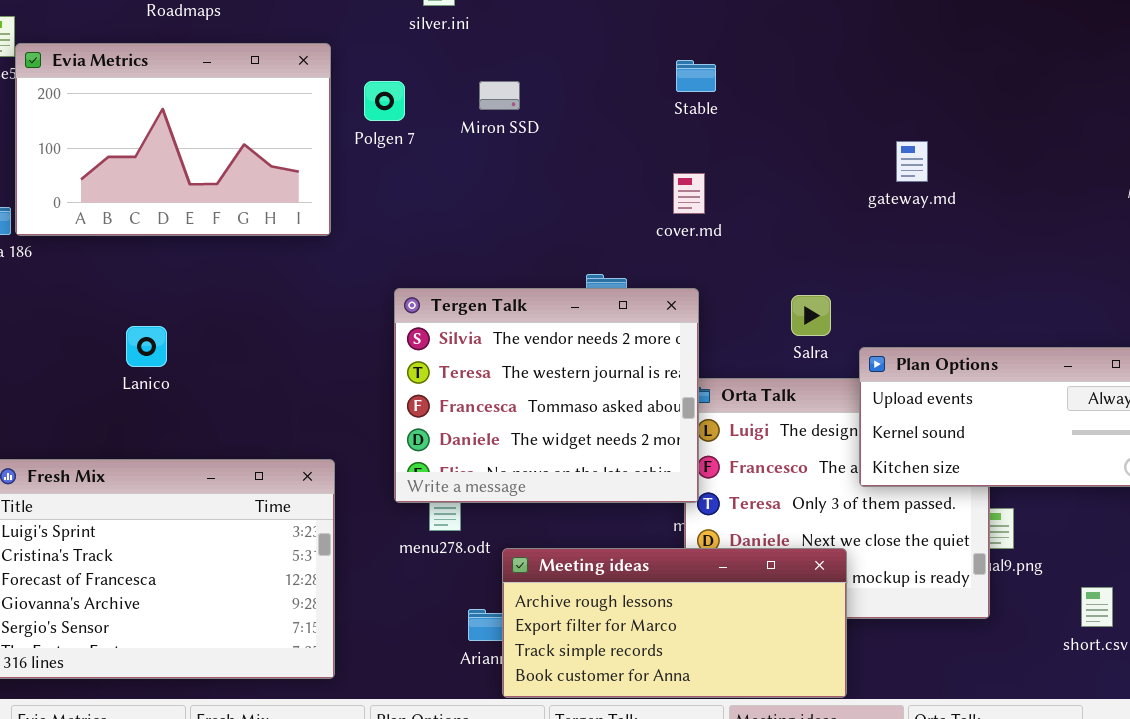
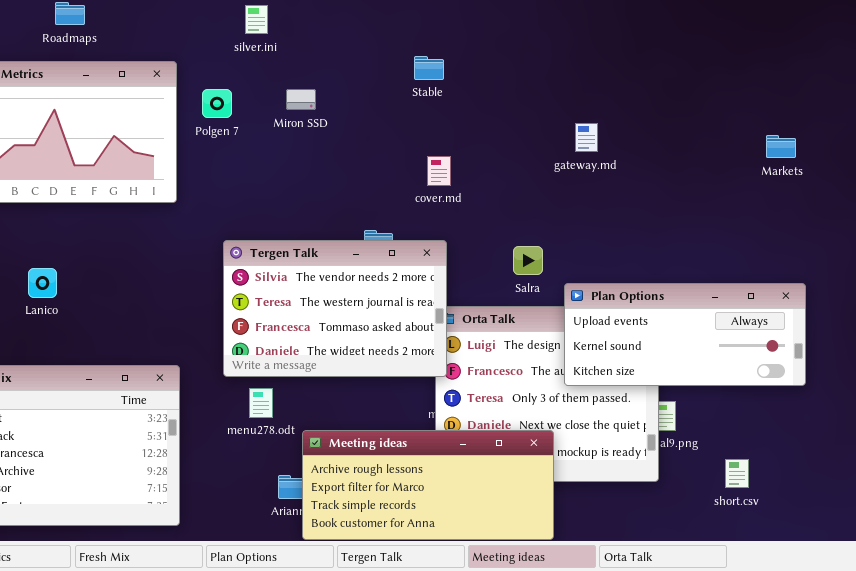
Stable: [676,60,716,92] -> [414,56,444,80], moved
gateway.md: [896,141,928,182] -> [575,123,598,152], moved
Tergen Talk: [394,288,699,503] -> [223,240,447,377], resized

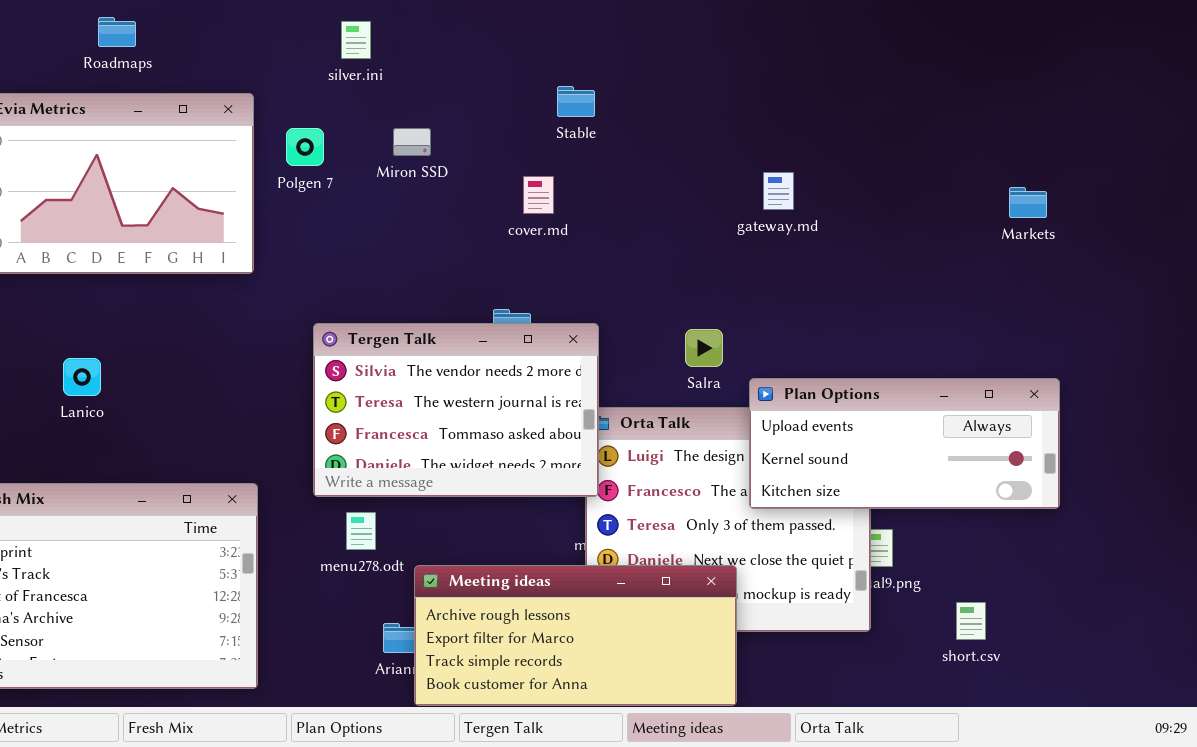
cover.md: [427,156,451,186] -> [523,176,554,214], moved

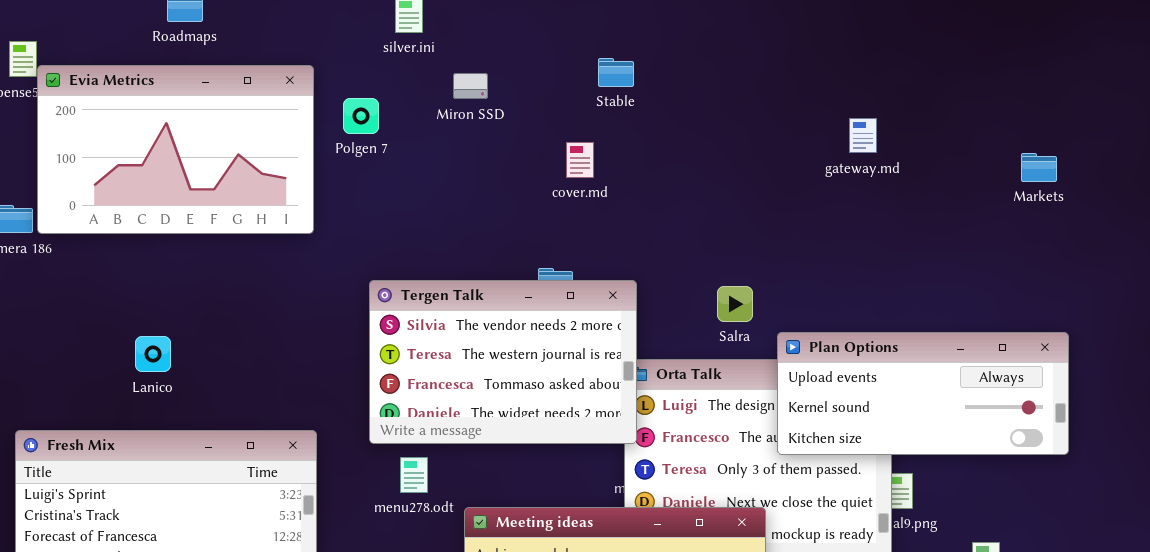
Miron SSD: [393,128,431,156] -> [453,73,488,99], moved
gateway.md: [763,172,794,210] -> [849,118,877,153], moved
Lanico: [63,358,101,396] -> [135,336,171,372], moved

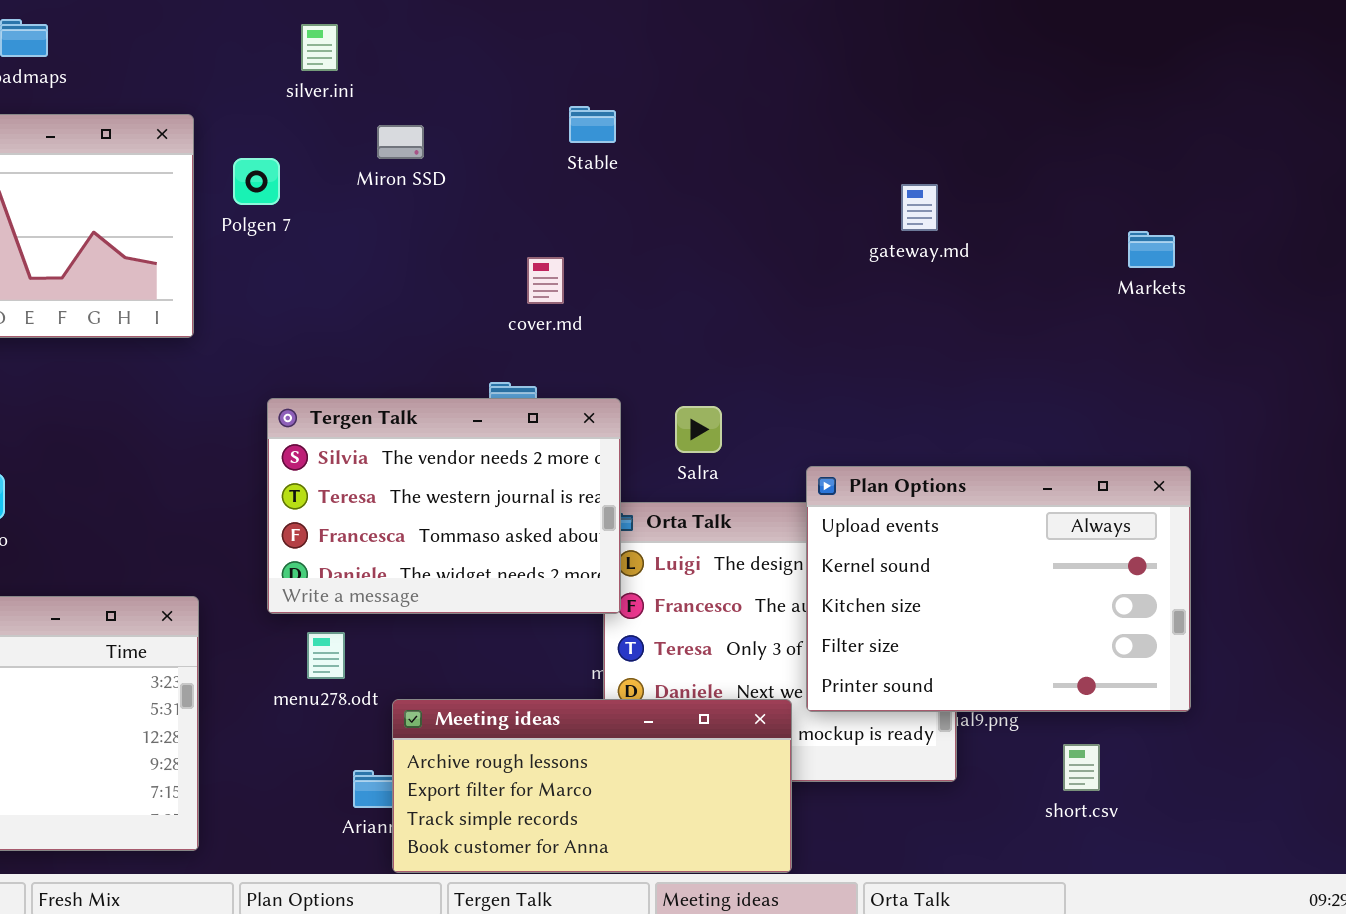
cover.md: [566,142,594,178] -> [527,257,564,304], moved
Salra: [717,286,753,322] -> [675,406,722,453], moved
Plan Options: [777,332,1069,455] -> [806,466,1191,712], resized

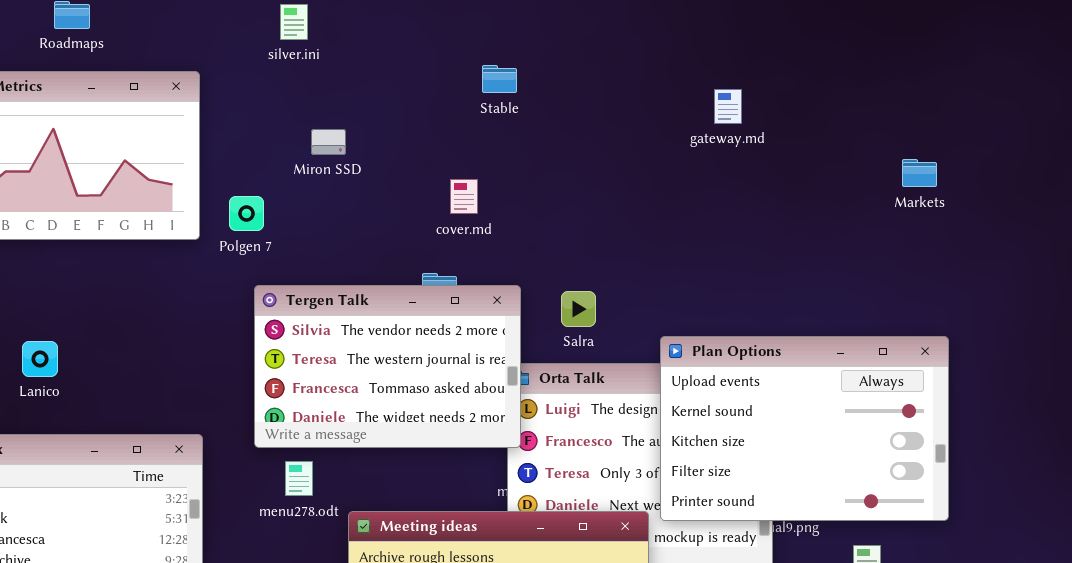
Miron SSD: [377,125,424,159] -> [311,129,346,155], moved
Polgen 7: [233,158,280,205] -> [229,196,264,231], moved
gateway.md: [901,184,938,231] -> [714,89,742,124], moved

